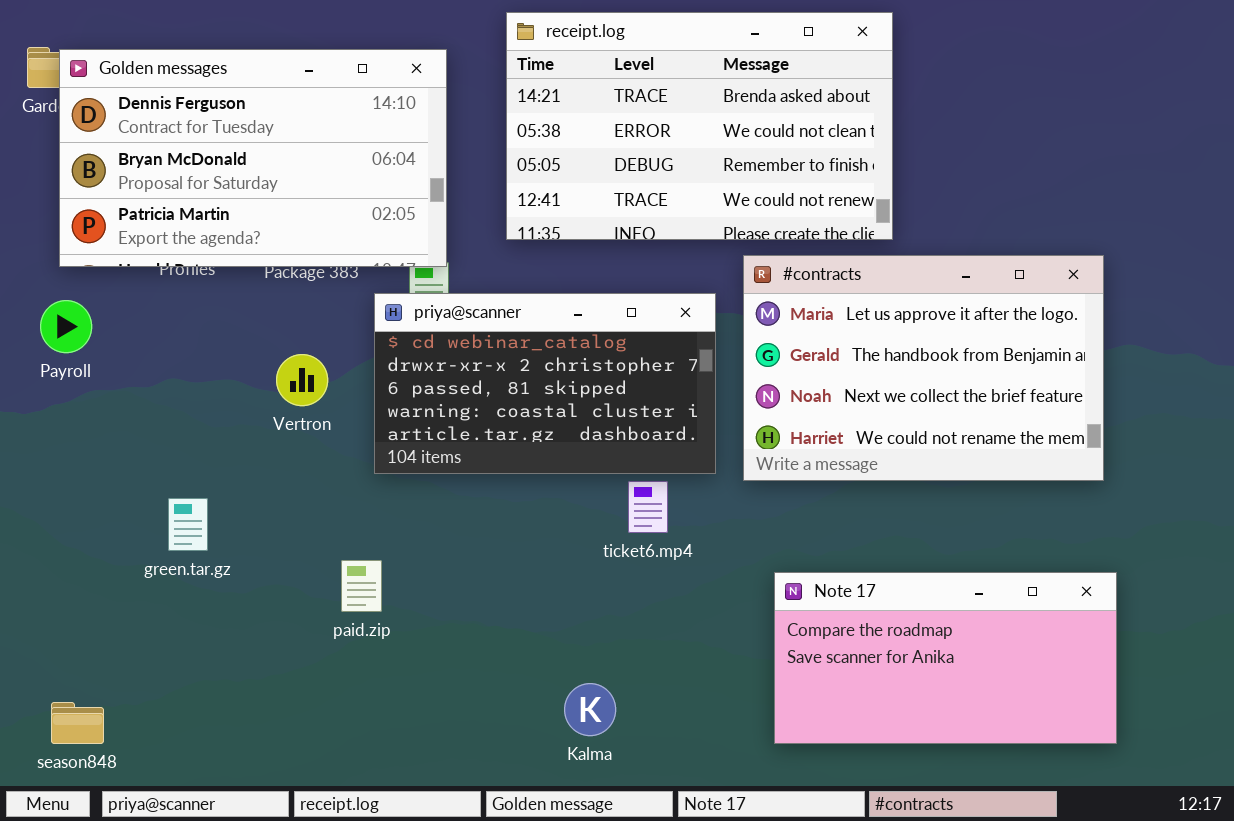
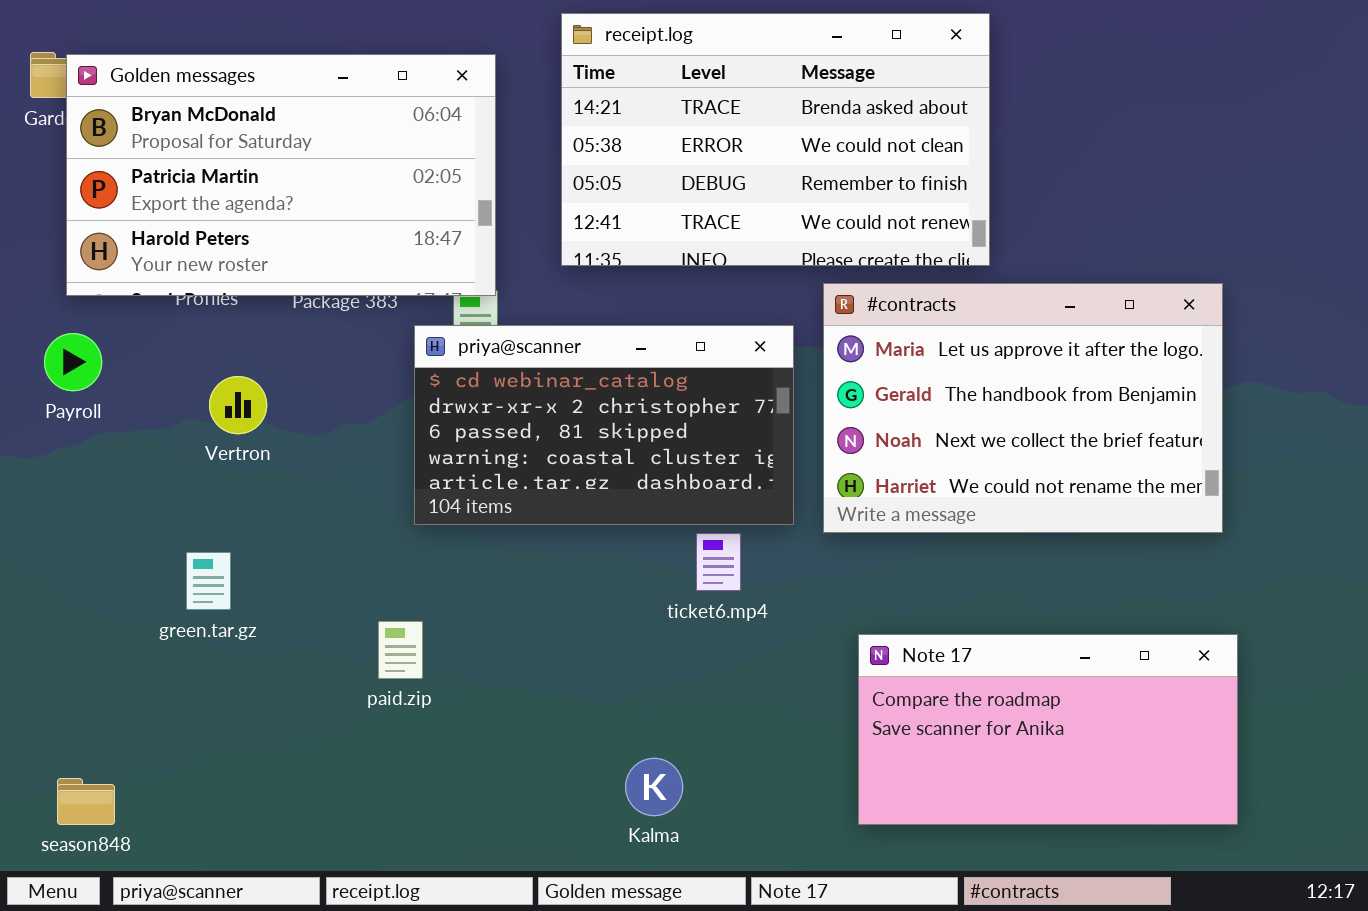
Golden messages: [59,49,447,267] -> [66,54,496,296], scrolled down 1 row
Vertron: [276,354,328,406] -> [209,376,267,434], moved

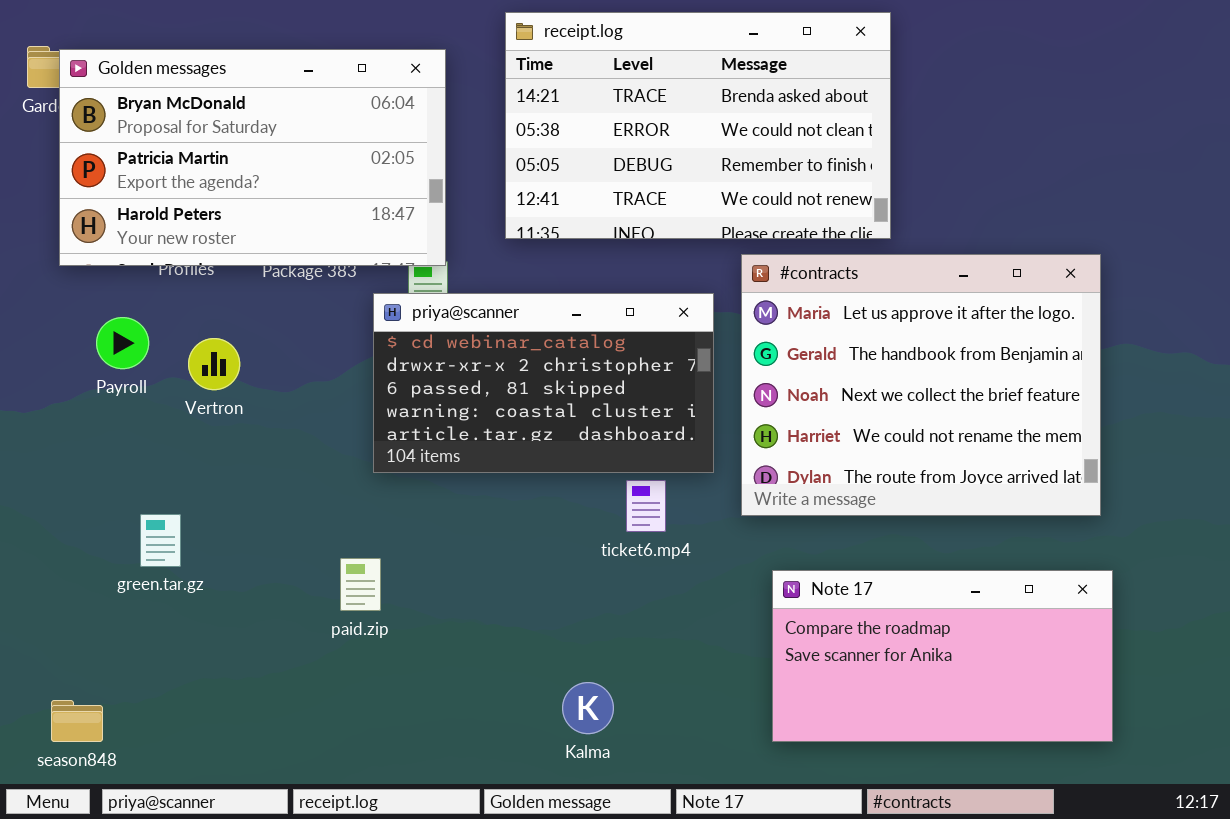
#contracts: [823,283,1223,533] -> [741,254,1101,516], resized
Payroll: [44,333,102,391] -> [96,317,149,369], moved
green.tar.gz: [186,552,231,610] -> [140,514,181,567], moved

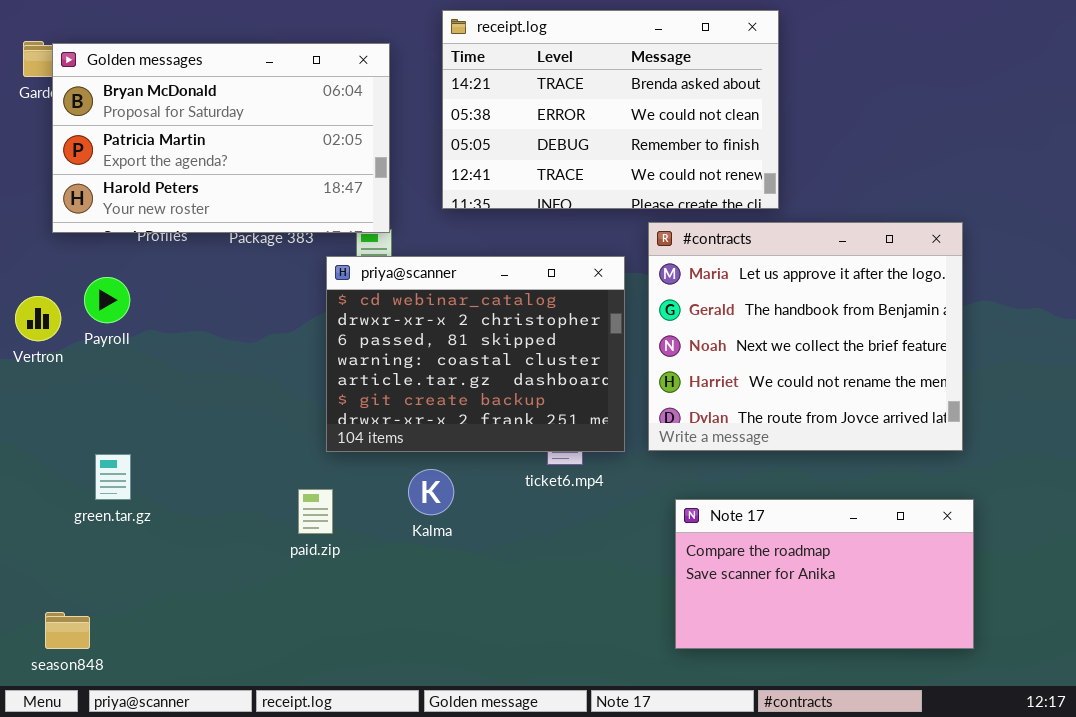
priya@scanner: [373,293,714,473] -> [326,256,625,452], resized
Vertron: [188,338,240,390] -> [15,296,61,341], moved
green.tar.gz: [140,514,181,567] -> [95,454,131,500], moved
Kalma: [562,682,614,734] -> [408,469,454,515], moved

